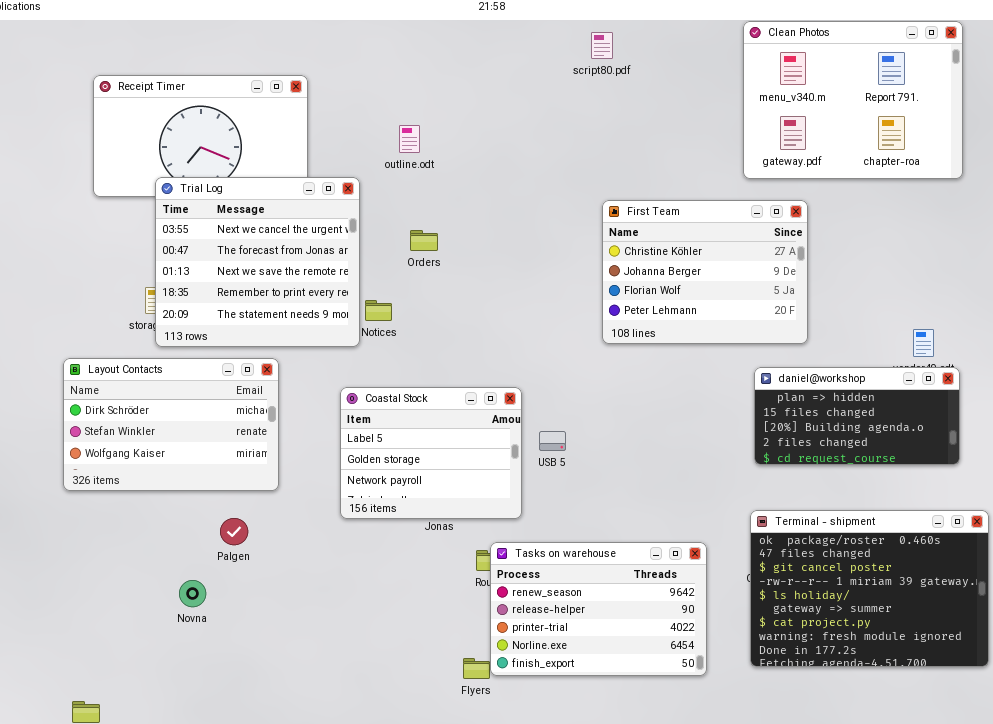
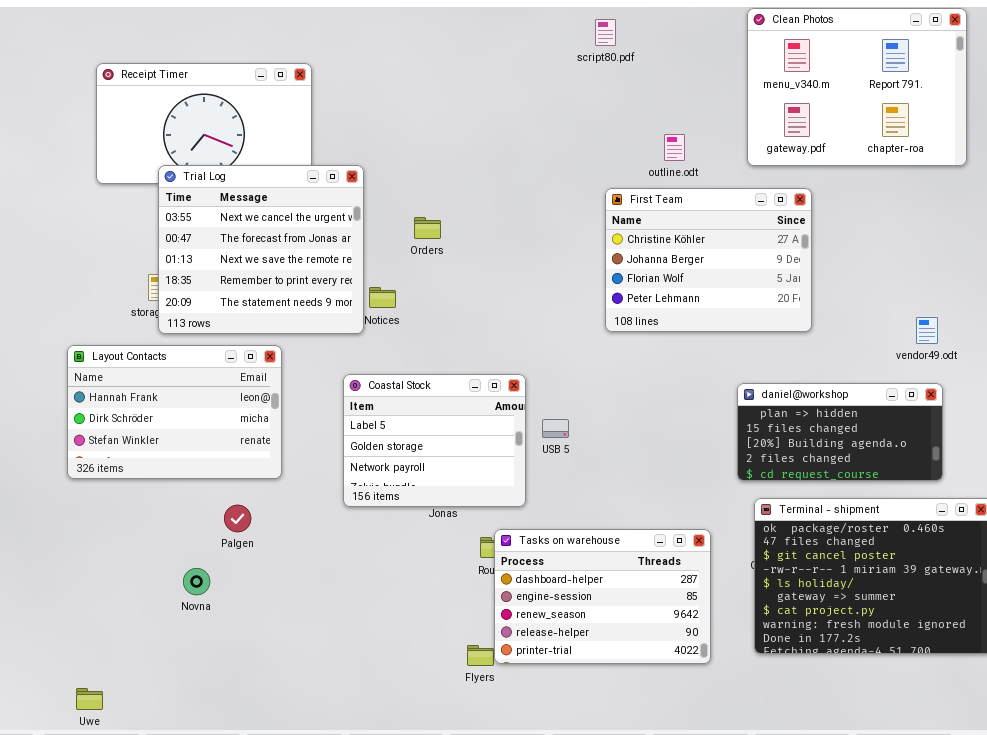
outline.odt: [399,125,420,153] -> [664,134,685,161], moved
Layout Contacts: [63,358,279,491] -> [67,345,282,479], scrolled up 1 row
daniel@workshop: [754,367,960,465] -> [737,383,943,481], moved
Tasks on warehouse: [490,542,707,676] -> [494,529,711,664], scrolled up 2 rows

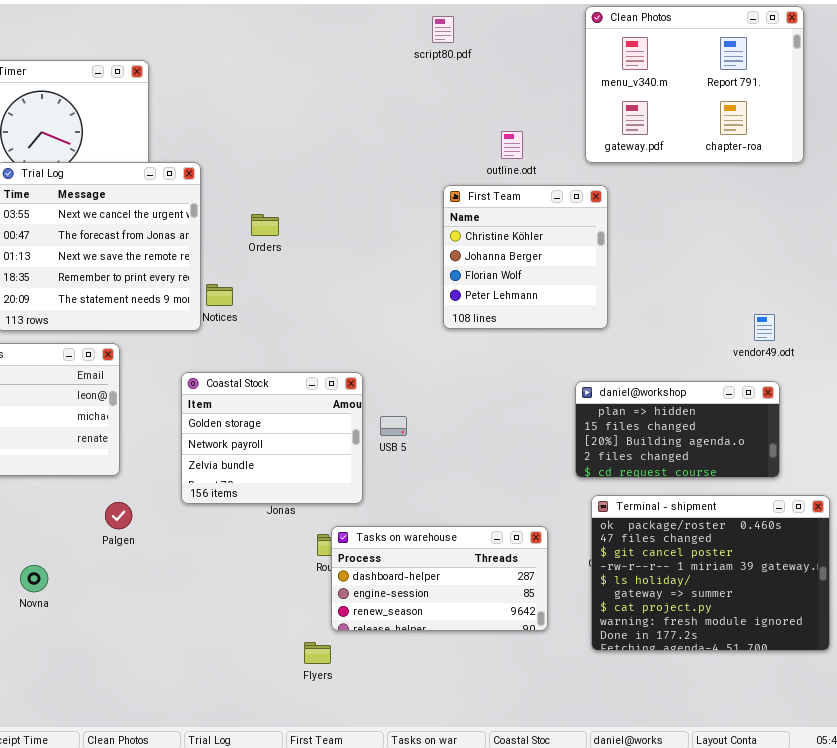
First Team: [605,188,812,332] -> [443,185,608,329], resized
Coastal Stock: [343,374,526,507] -> [181,372,363,504], scrolled down 1 row
Palgen: [224,505,251,532] -> [105,502,132,529], moved
Tasks on warehouse: [494,529,711,664] -> [331,526,548,631], resized

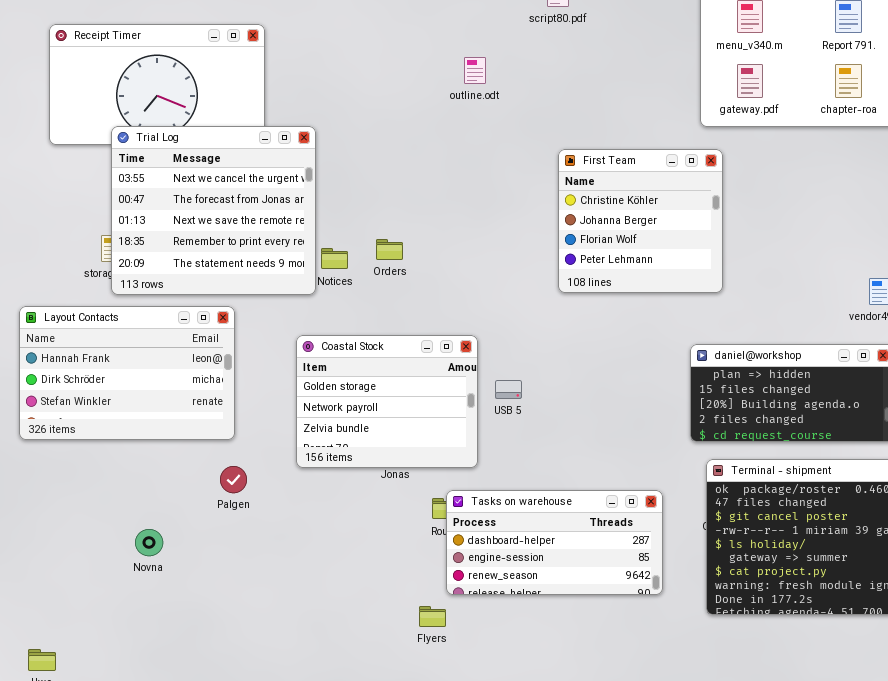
outline.odt: [501,131,523,159] -> [464,57,486,84], moved
Orders: [251,214,279,236] -> [376,239,403,260], moved

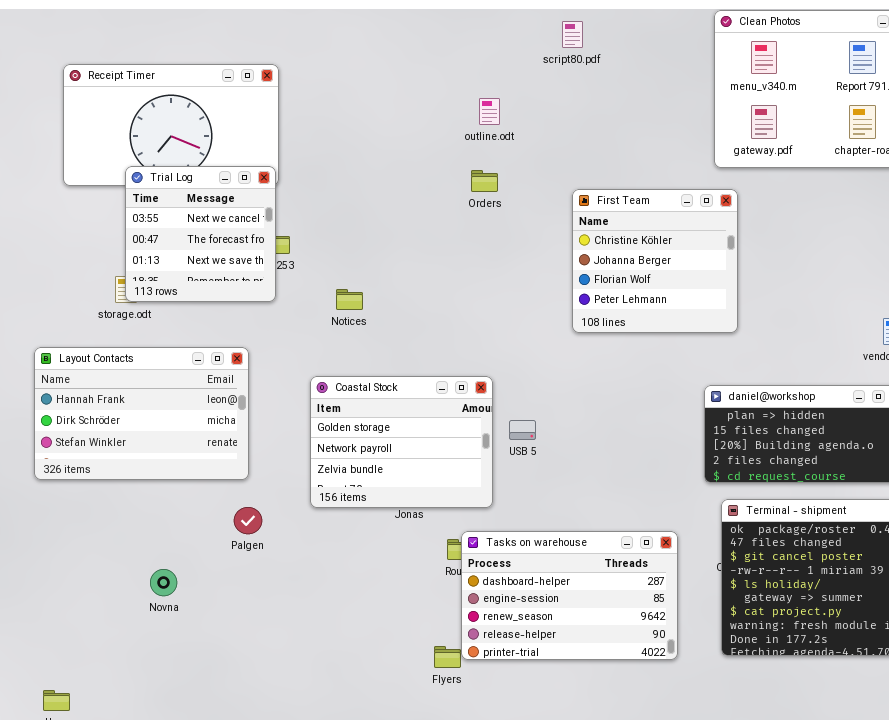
Trial Log: [111,126,316,295] -> [125,166,276,302], resized
Orders: [376,239,403,260] -> [471,170,498,192], moved
Tasks on warehouse: [446,490,663,595] -> [461,531,678,660], resized

